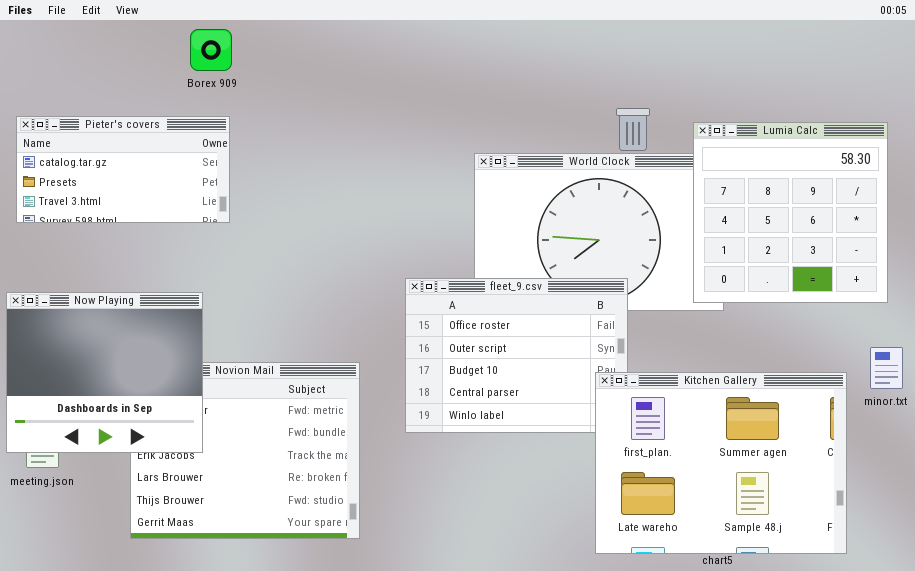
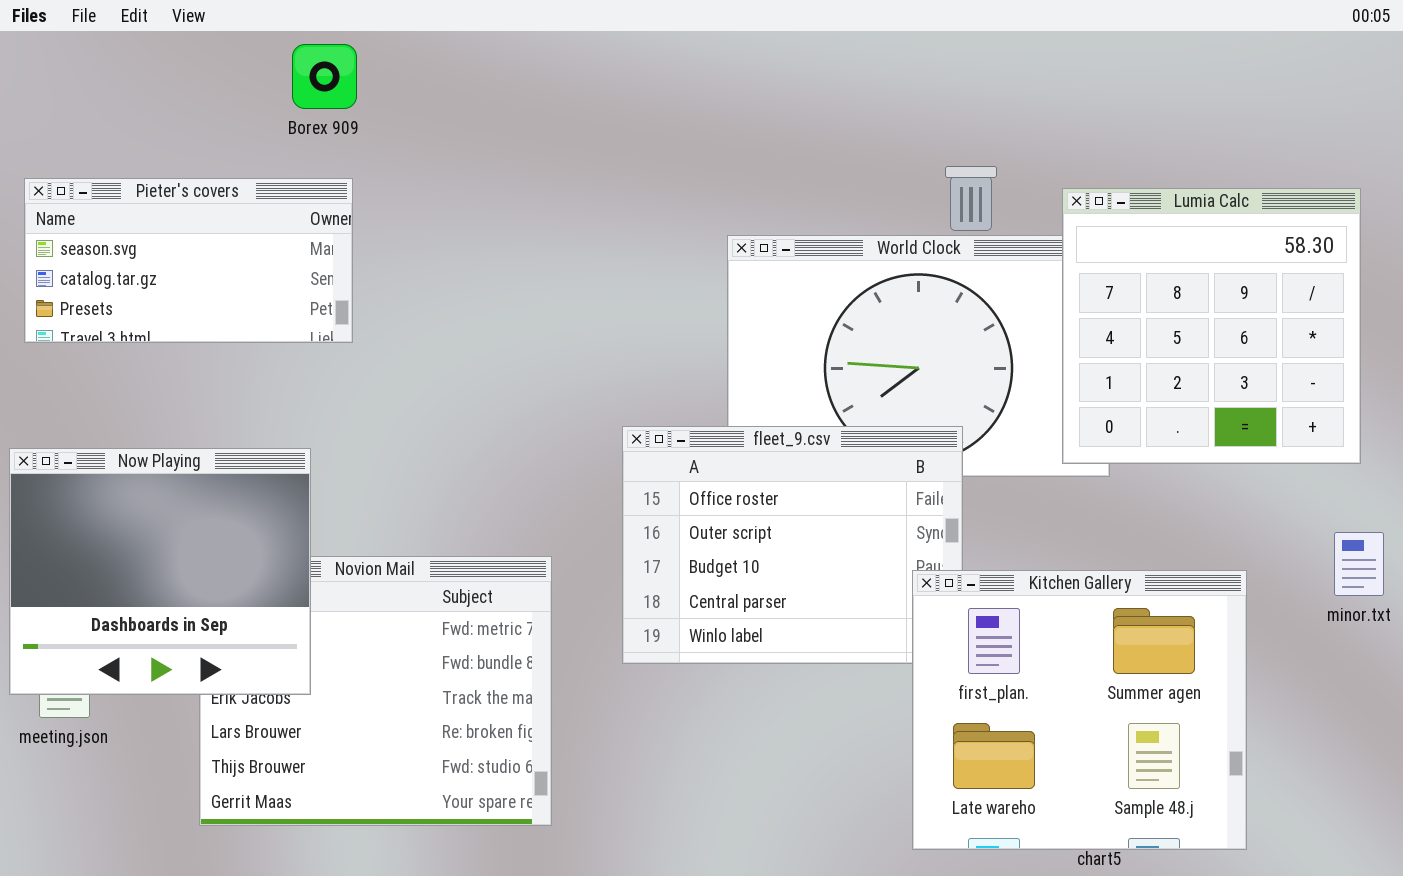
Pieter's covers: [16,116,230,223] -> [24,178,353,343], scrolled up 1 row
Kitchen Gallery: [595,372,847,554] -> [912,570,1247,850], resized

